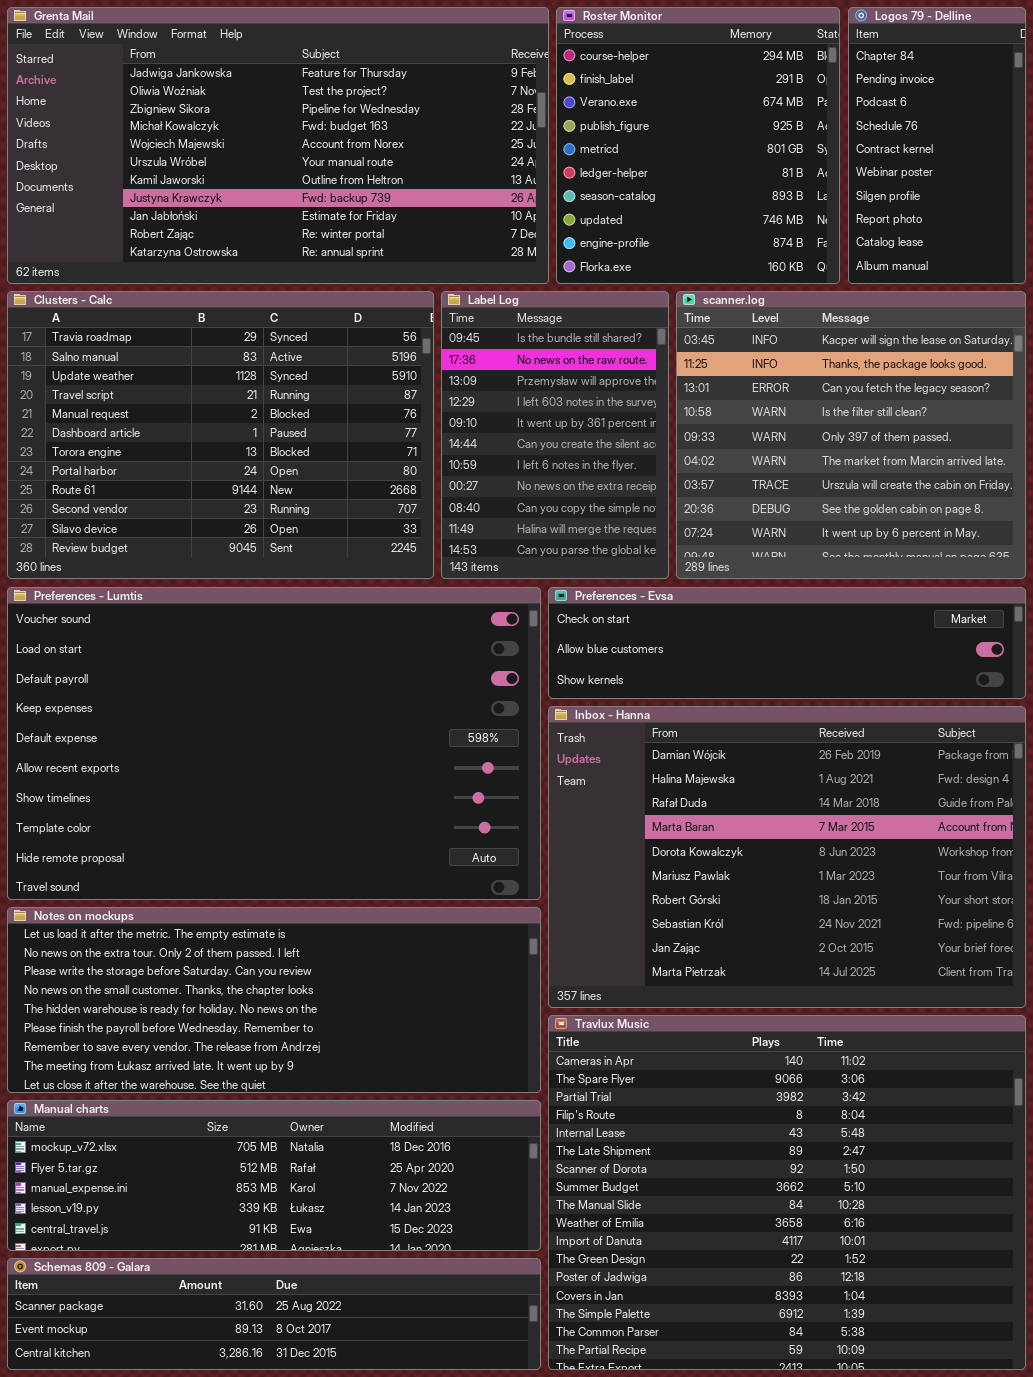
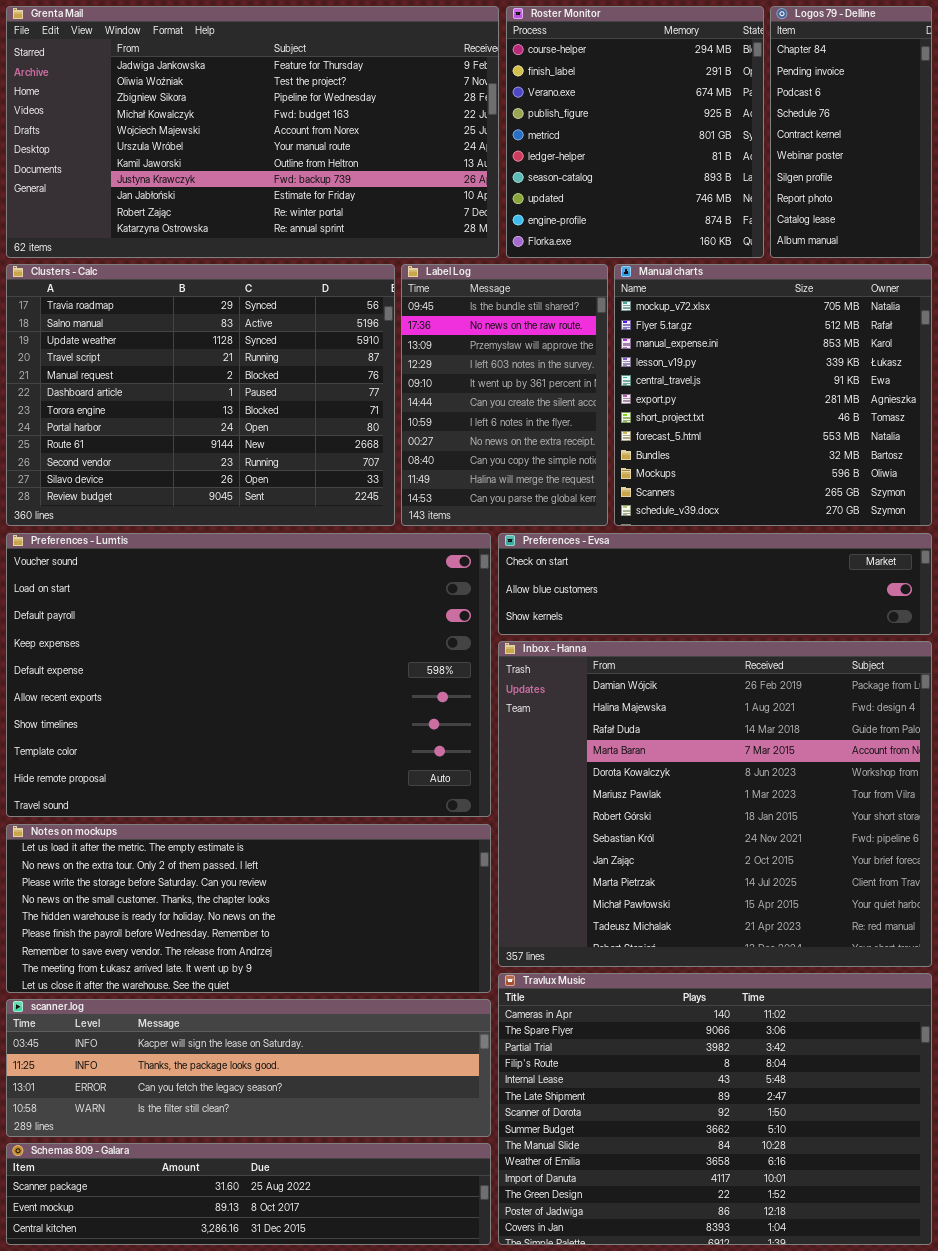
scanner.log: [676,291,1026,579] -> [6,999,491,1137], moved, resized
Inbox - Hanna: [548,706,1026,1008] -> [498,641,932,967], resized
Travlux Music: [548,1015,1026,1370] -> [498,973,932,1245], resized
Manual charts: [7,1100,541,1251] -> [614,264,932,526], moved, resized

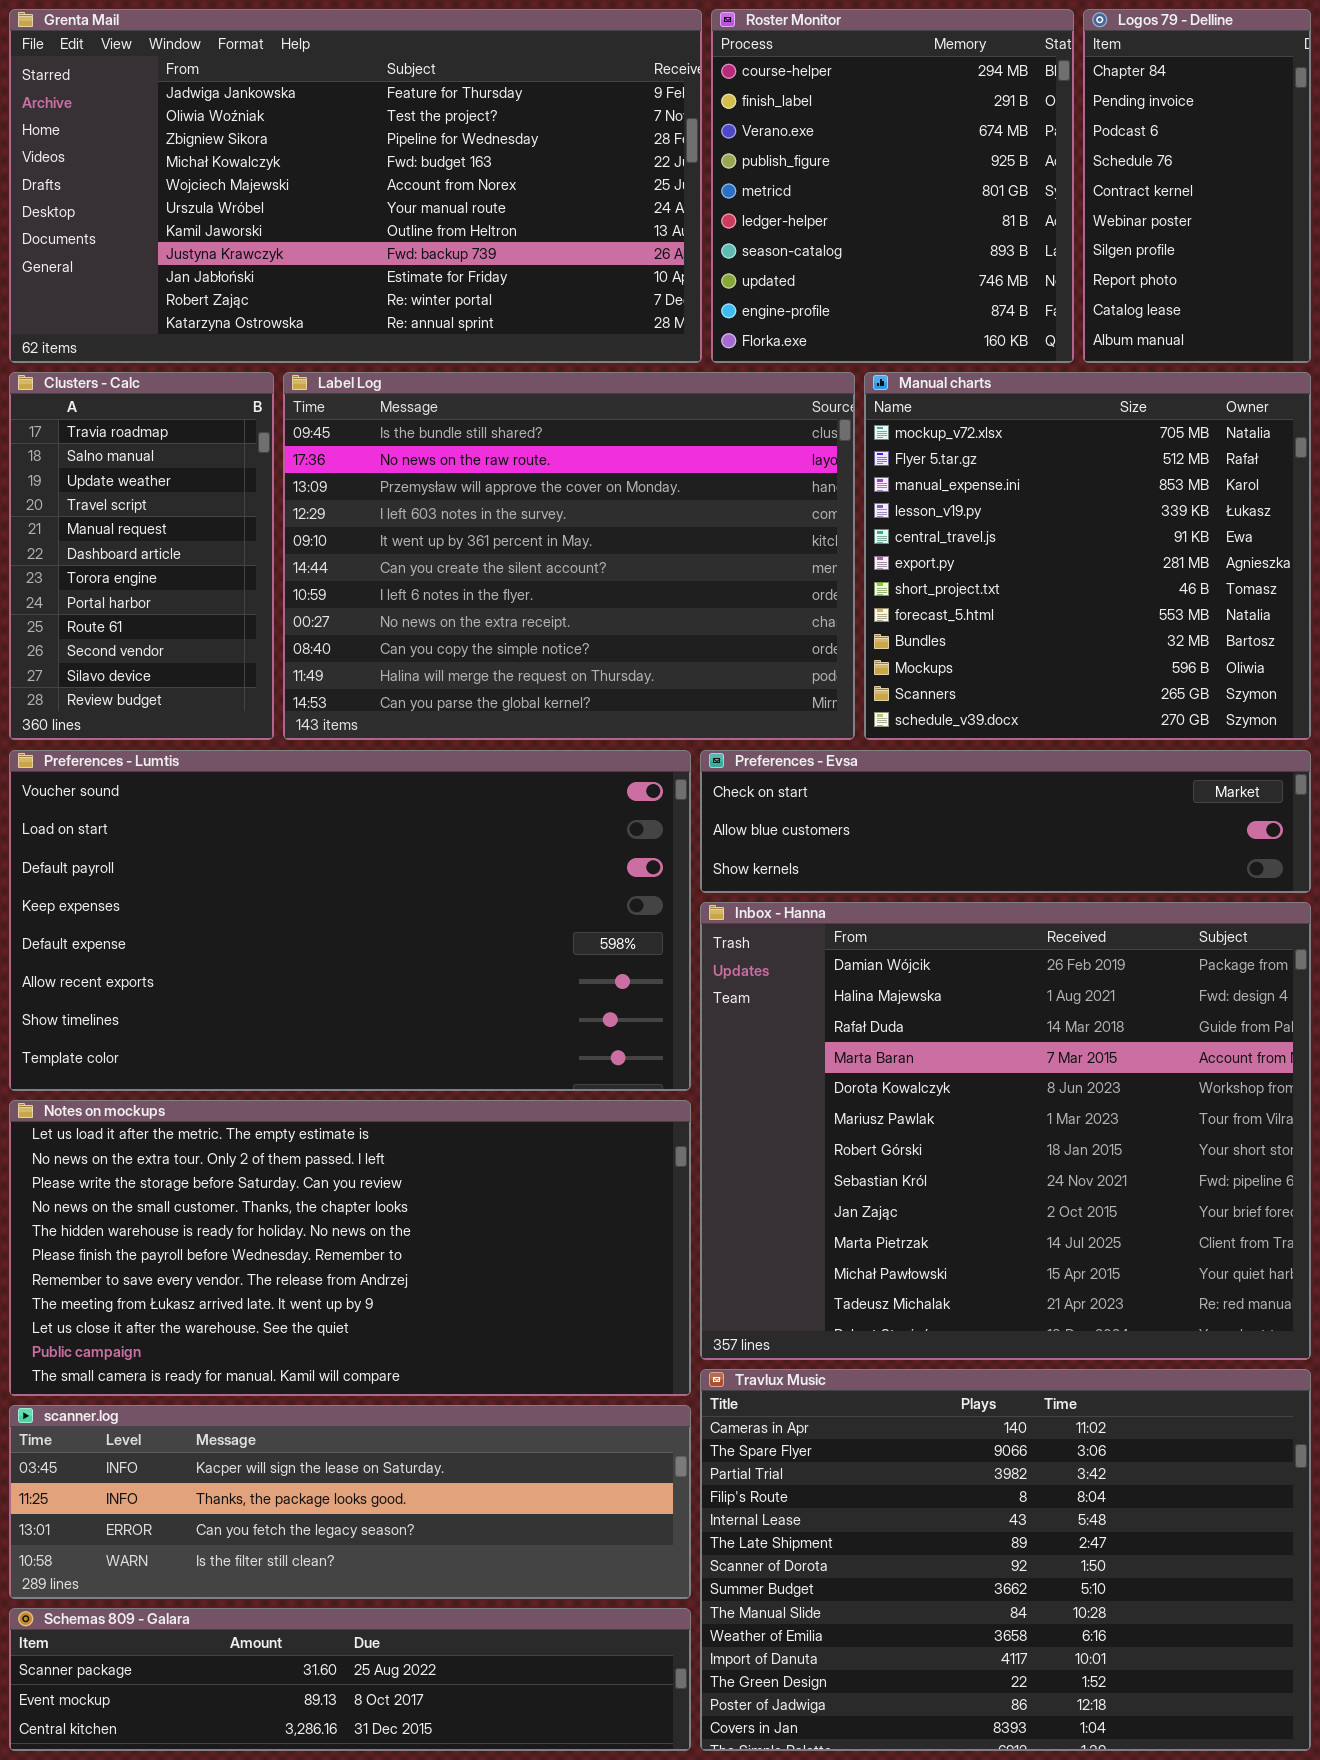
Clusters - Calc: [6,264,395,526] -> [9,372,274,740], resized
Label Log: [401,264,608,526] -> [283,372,855,740], resized
Preferences - Lumtis: [6,533,491,817] -> [9,750,691,1091], resized
Notes on mockups: [6,824,491,993] -> [9,1100,691,1396], resized

